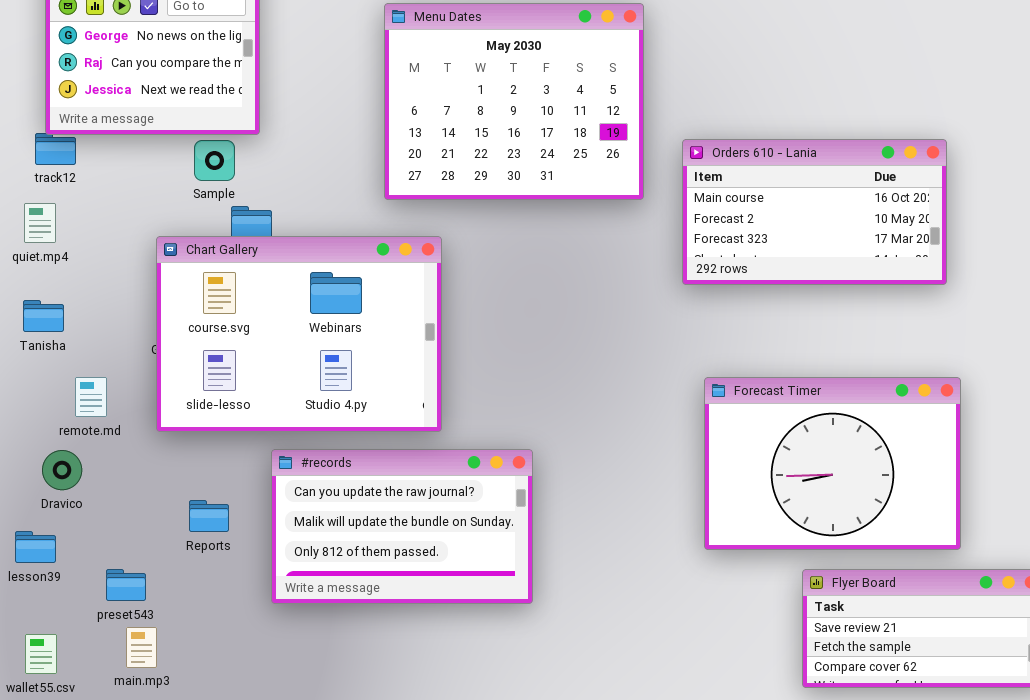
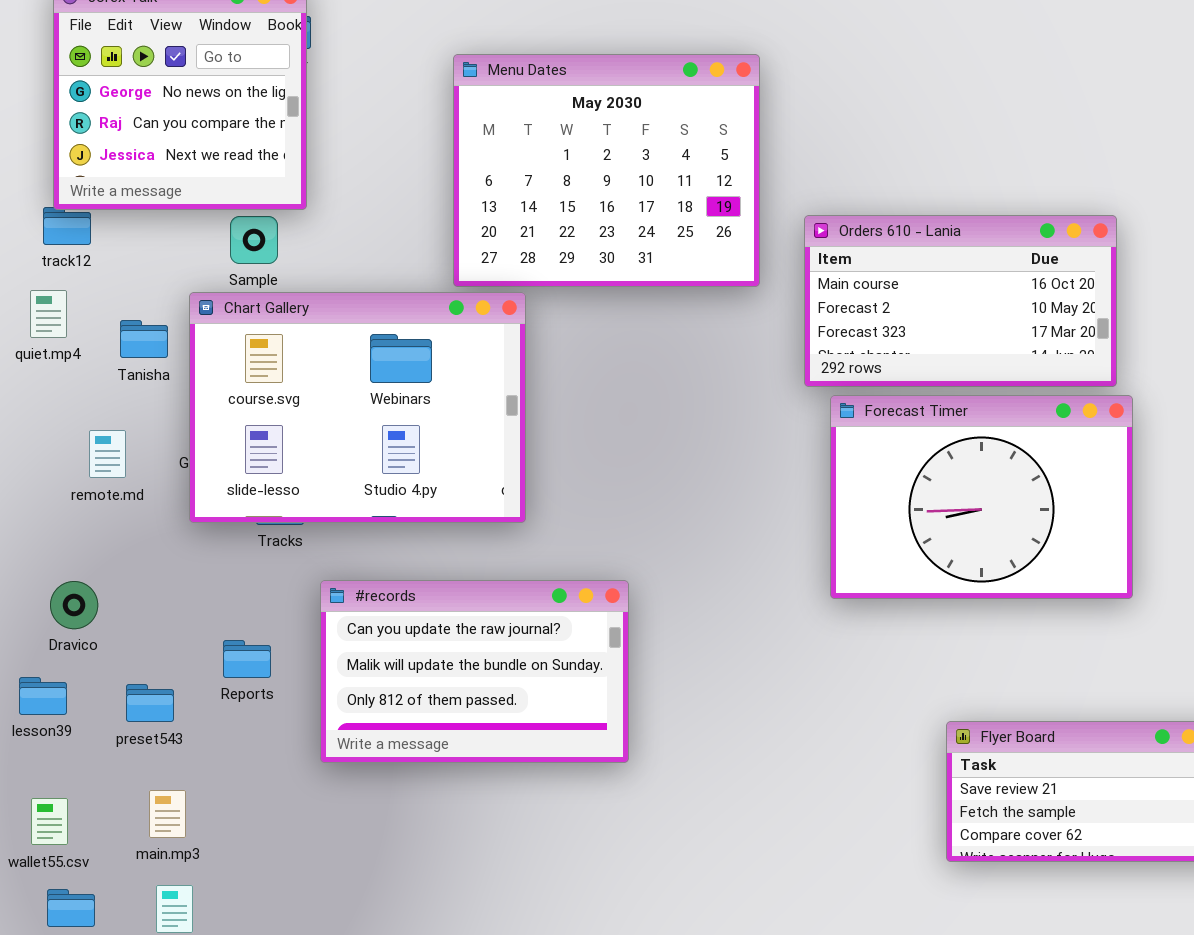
Chart Gallery: [156,236,442,432] -> [189,292,526,523], moved
Tanisha: [23,300,64,332] -> [120,320,168,358], moved
remote.md: [75,377,107,417] -> [89,430,126,478], moved
Forecast Timer: [704,377,961,550] -> [830,395,1133,599], moved
preset543: [106,569,146,601] -> [126,684,174,722], moved

